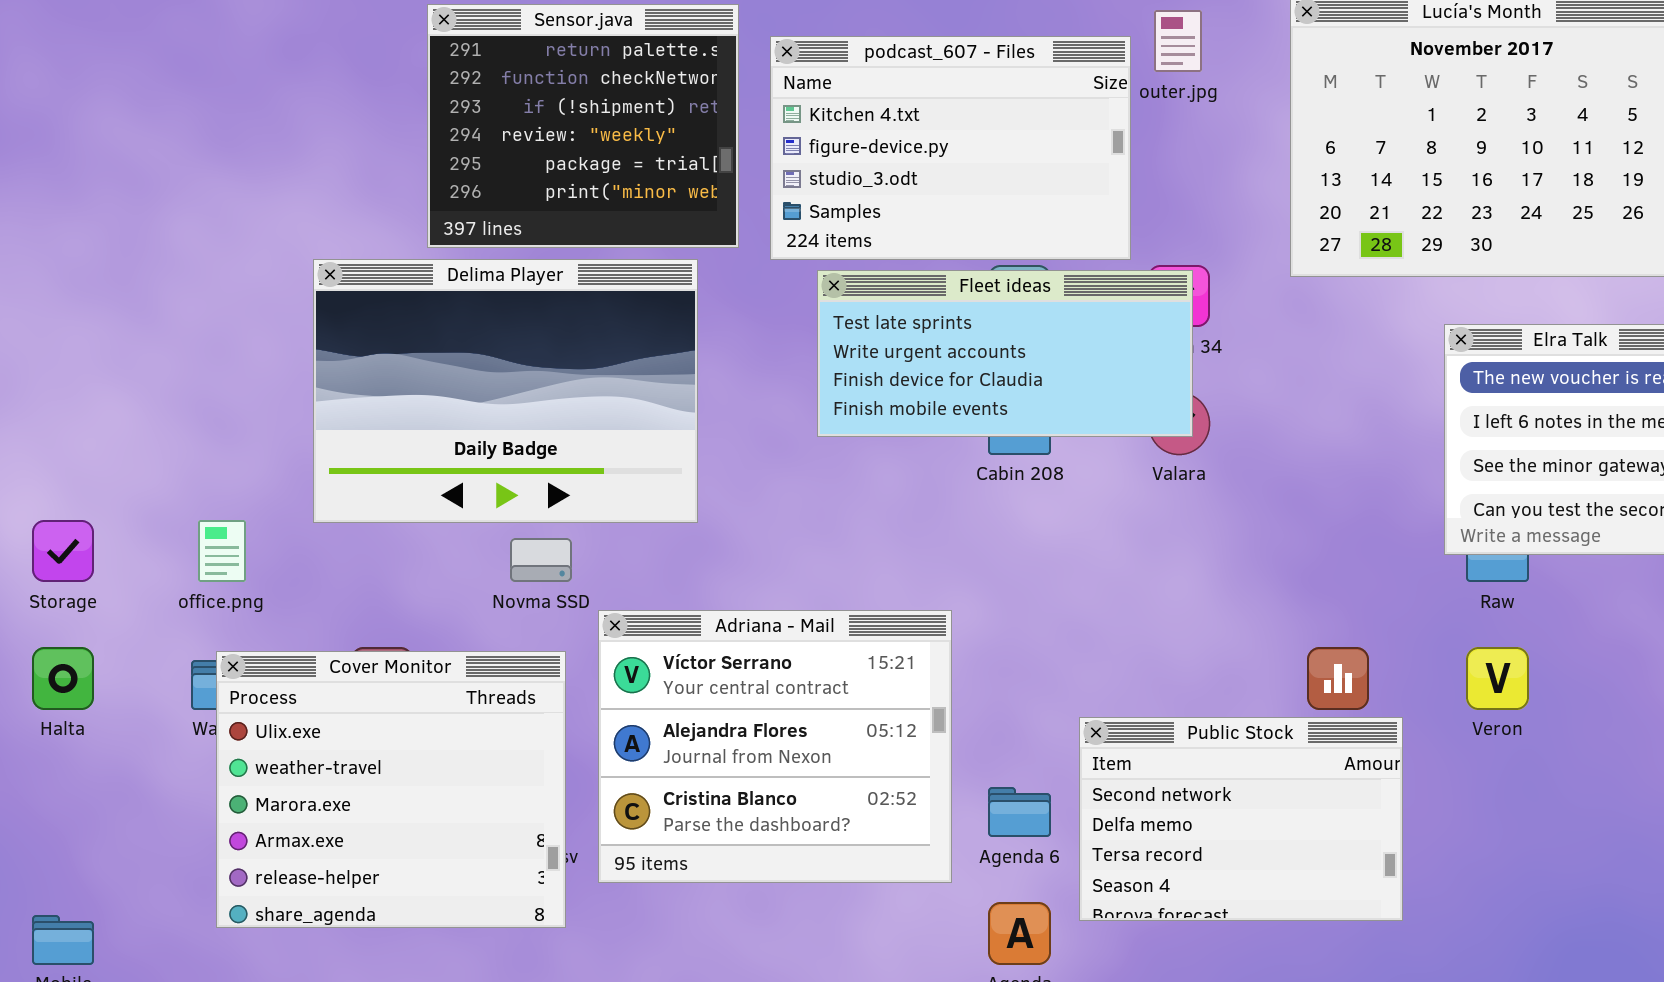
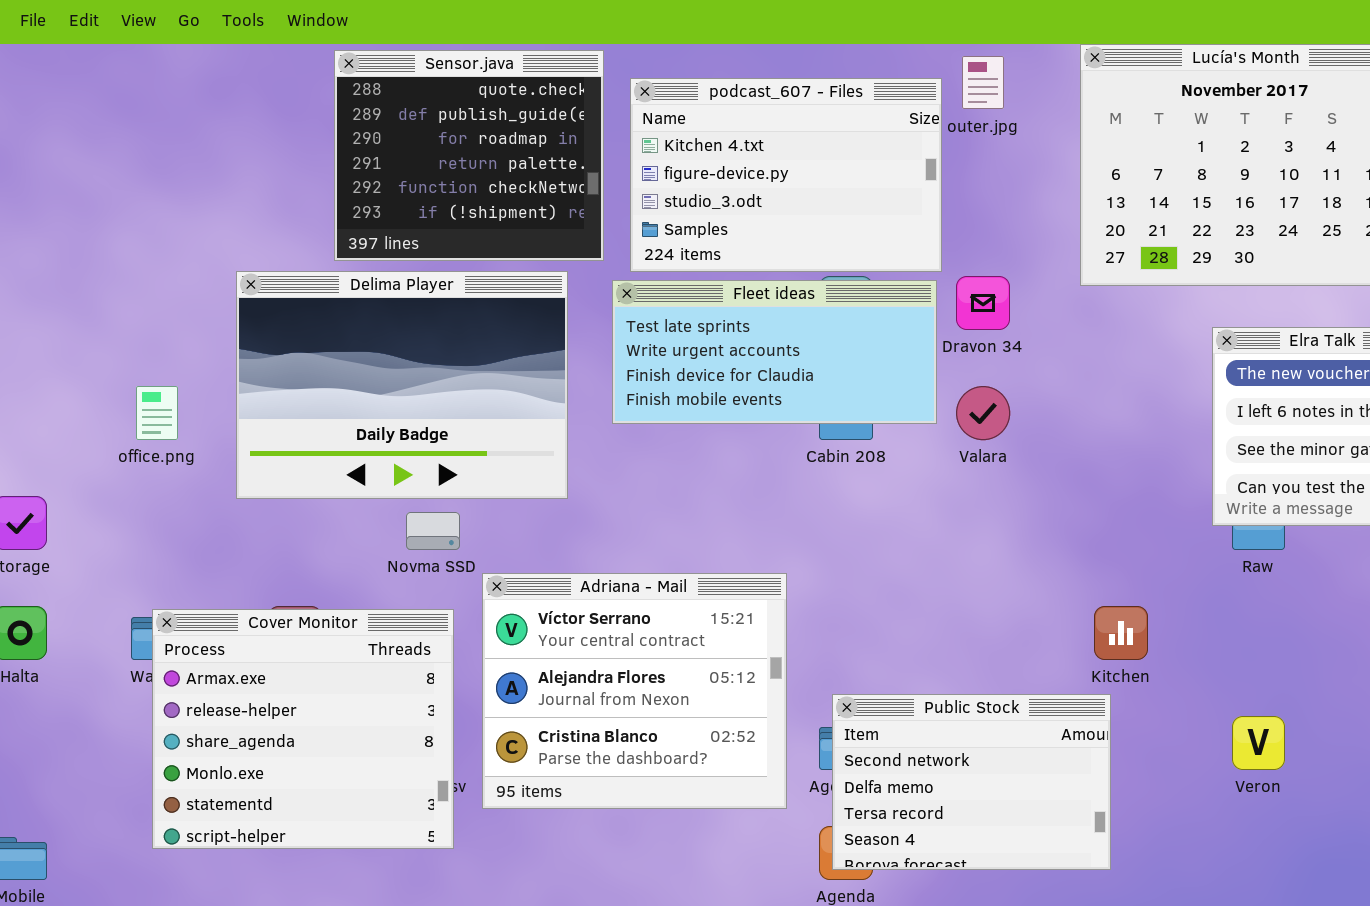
Sensor.java: [427,4,739,248] -> [334,50,604,261], scrolled up 3 rows
Fleet ideas: [817,270,1193,437] -> [612,280,937,424], moved
office.png: [198,520,246,582] -> [136,386,178,440], moved
Veron: [1466,647,1529,710] -> [1232,716,1285,770], moved
Cover Monitor: [216,651,566,928] -> [152,609,454,849], scrolled down 3 rows
Public Stock: [1079,717,1403,921] -> [832,694,1111,870], moved

